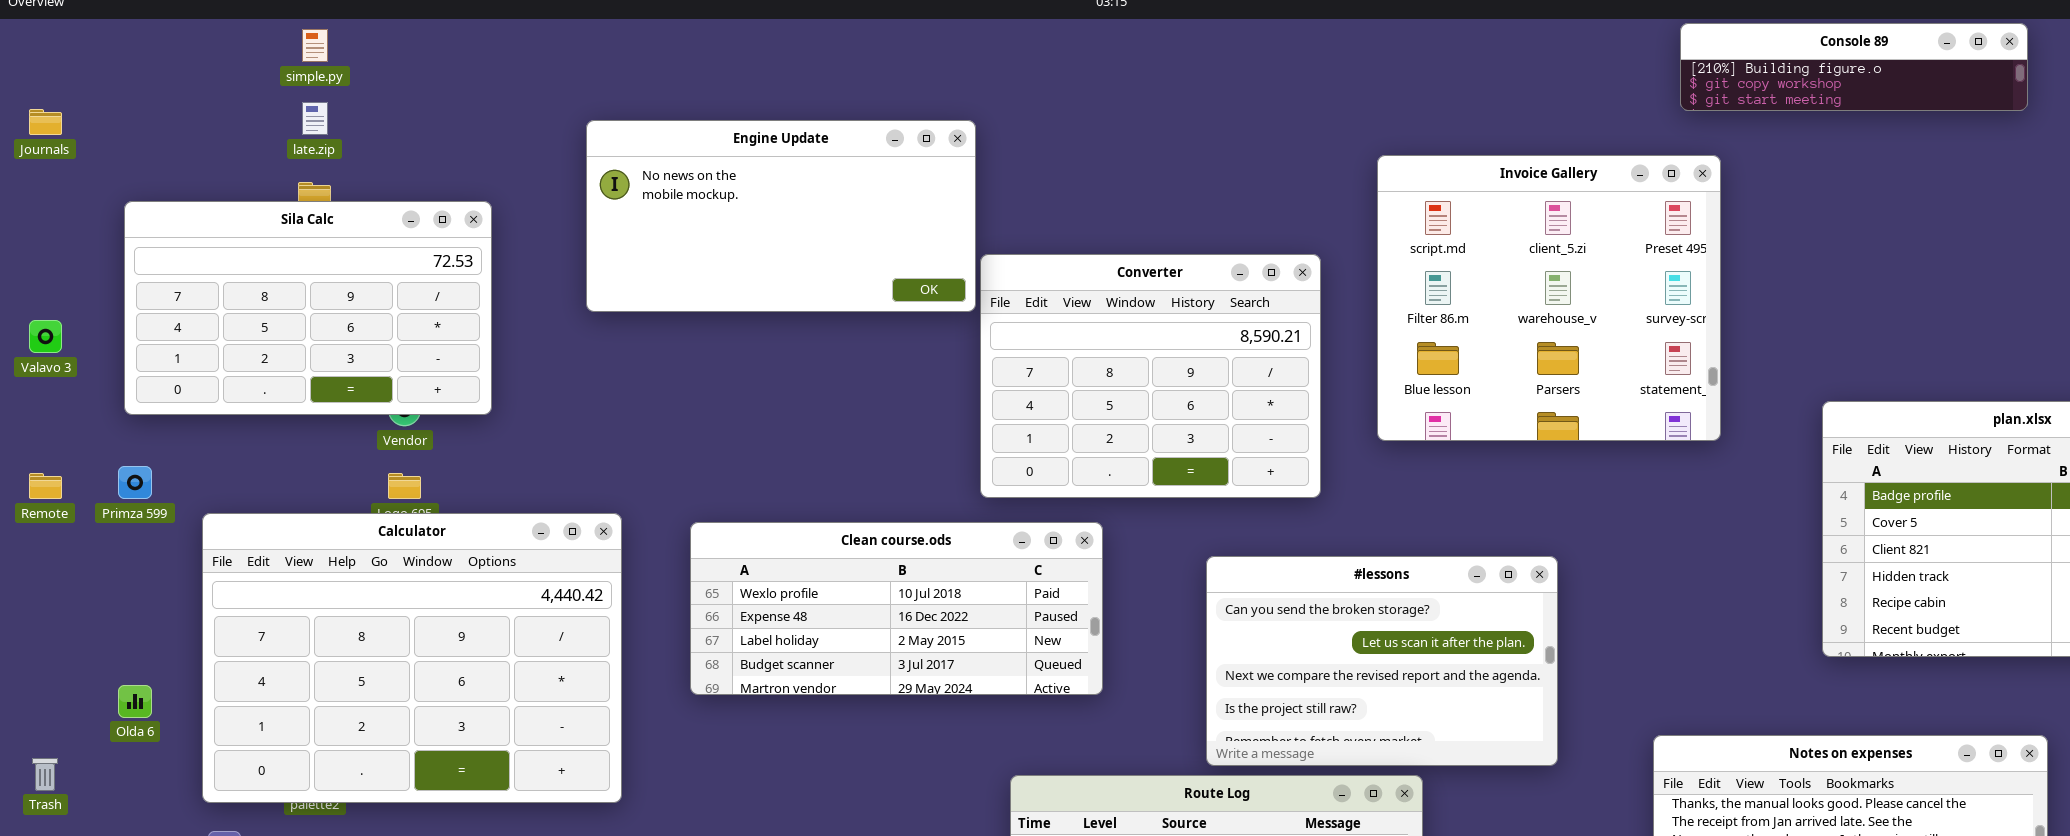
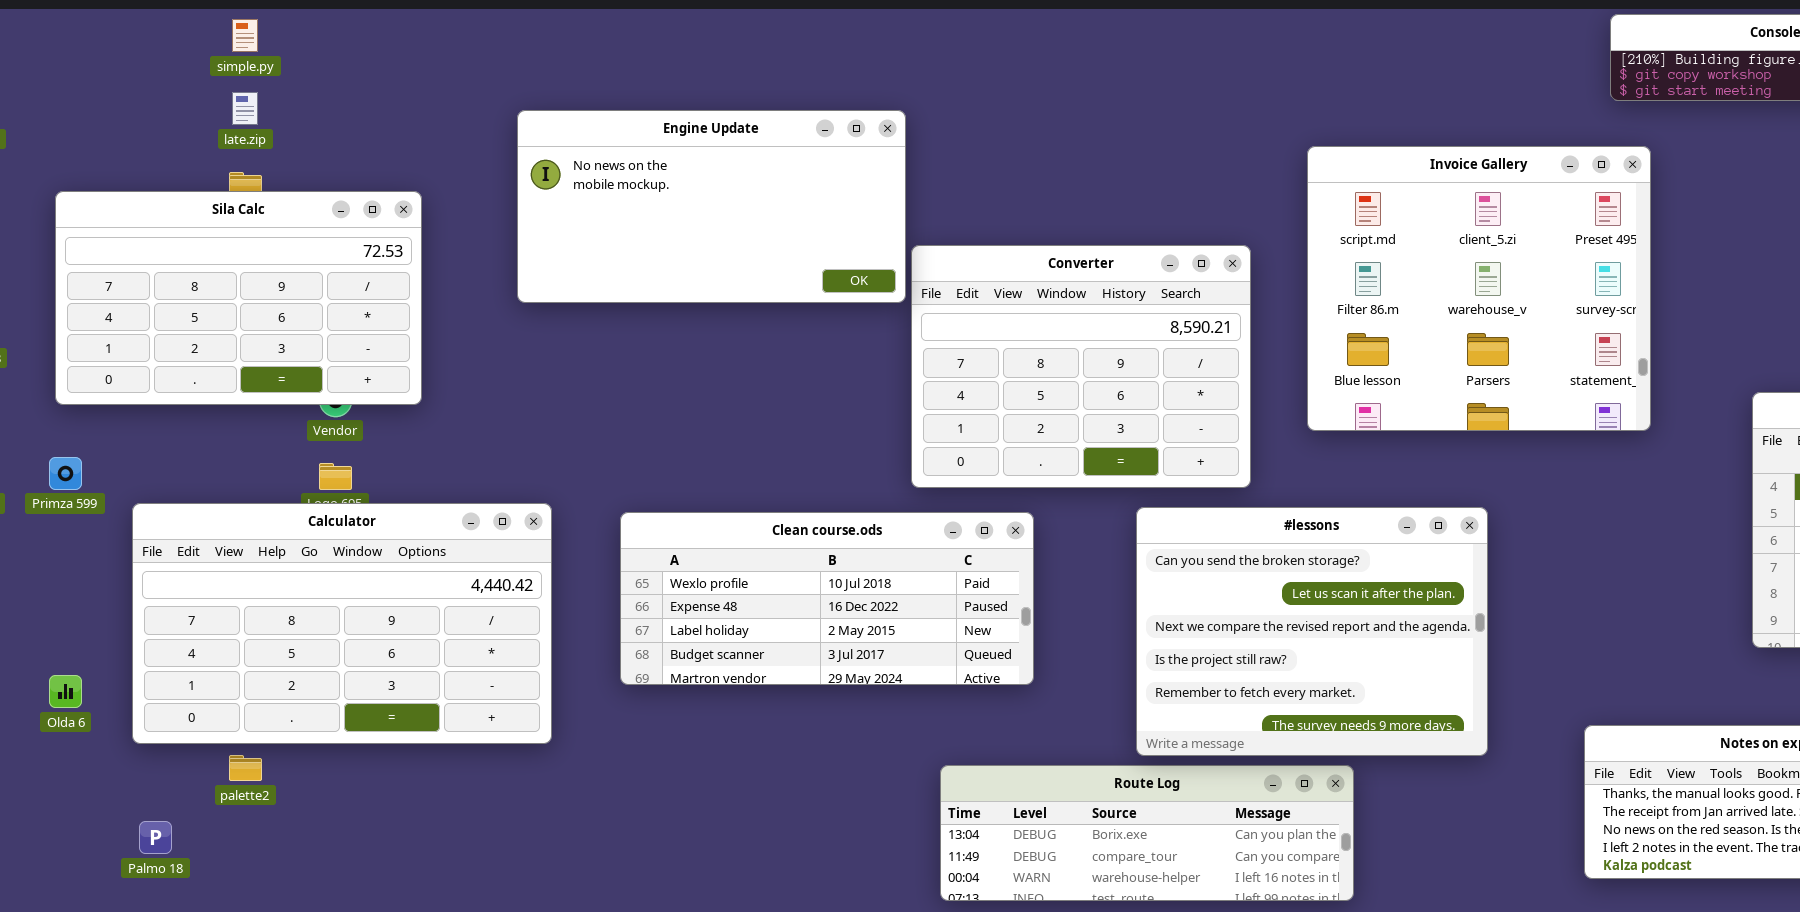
Calculator: [202,513,622,803] -> [132,503,552,744], resized
#lessons: [1206,556,1558,766] -> [1136,507,1488,756], resized

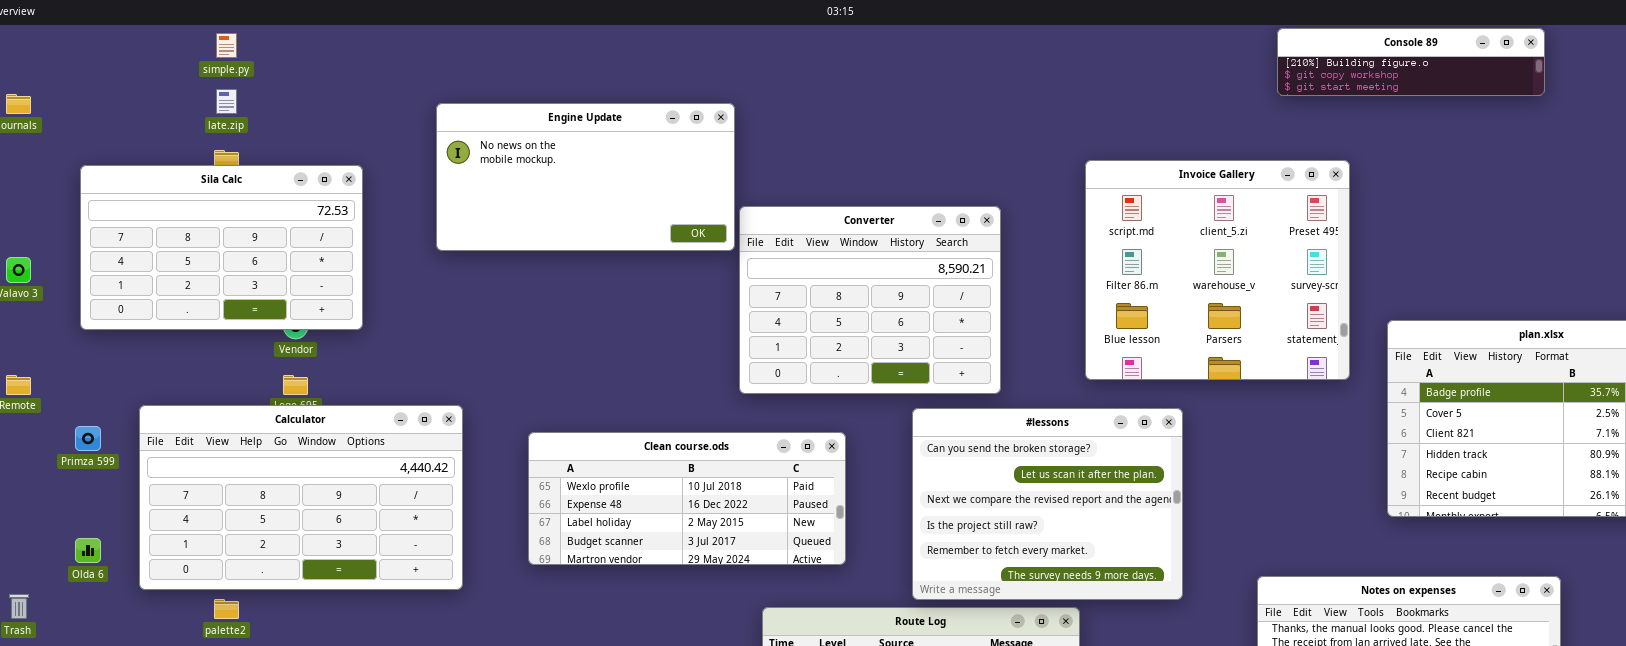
Invoice Gallery: [1307,146,1651,431] -> [1085,160,1350,380], moved
Primza 599: [49,457,82,490] -> [75,426,101,451], moved
Clean course.ods: [620,512,1034,685] -> [528,432,846,565], moved

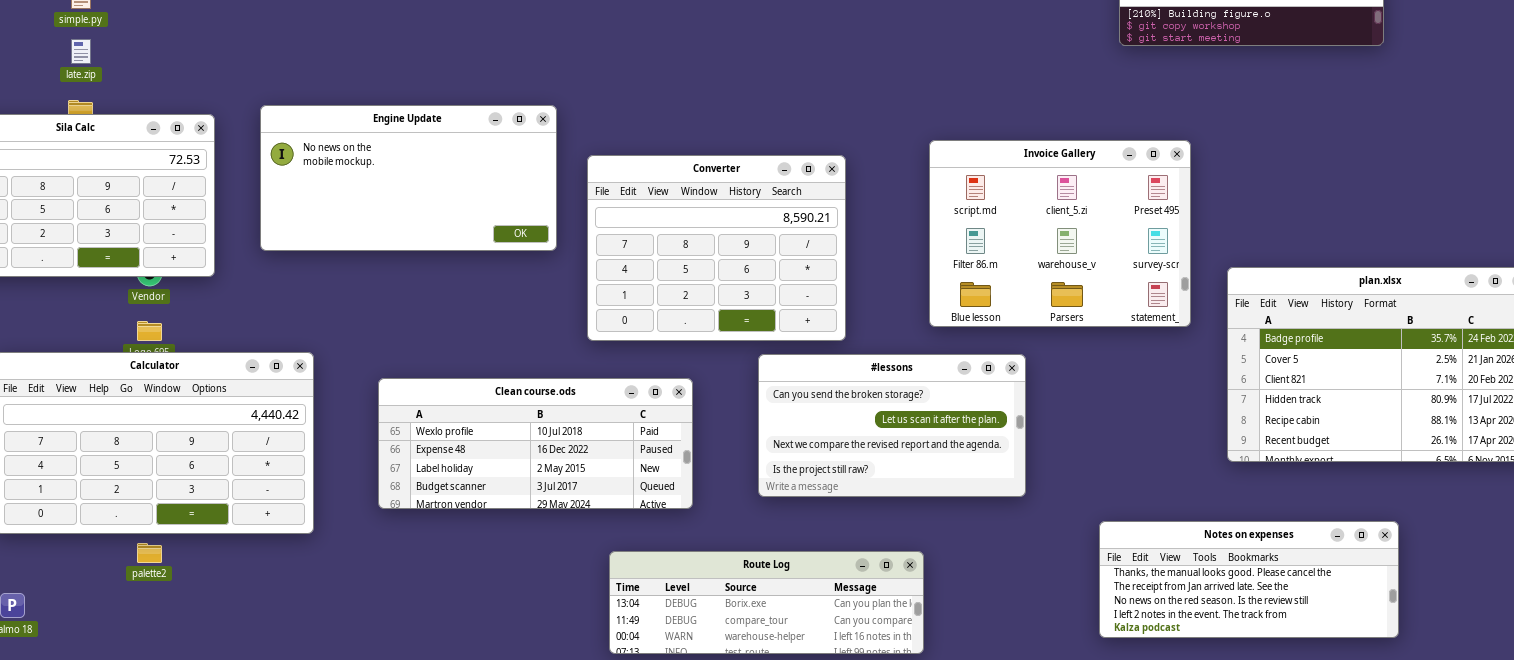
Engine Update: [436,103,735,251] -> [260,105,557,251], moved
Invoice Gallery: [1085,160,1350,380] -> [929,140,1191,327], resized
#lessons: [912,408,1183,600] -> [758,354,1026,497], resized
palette2: [214,599,239,619] -> [137,543,162,563], moved

